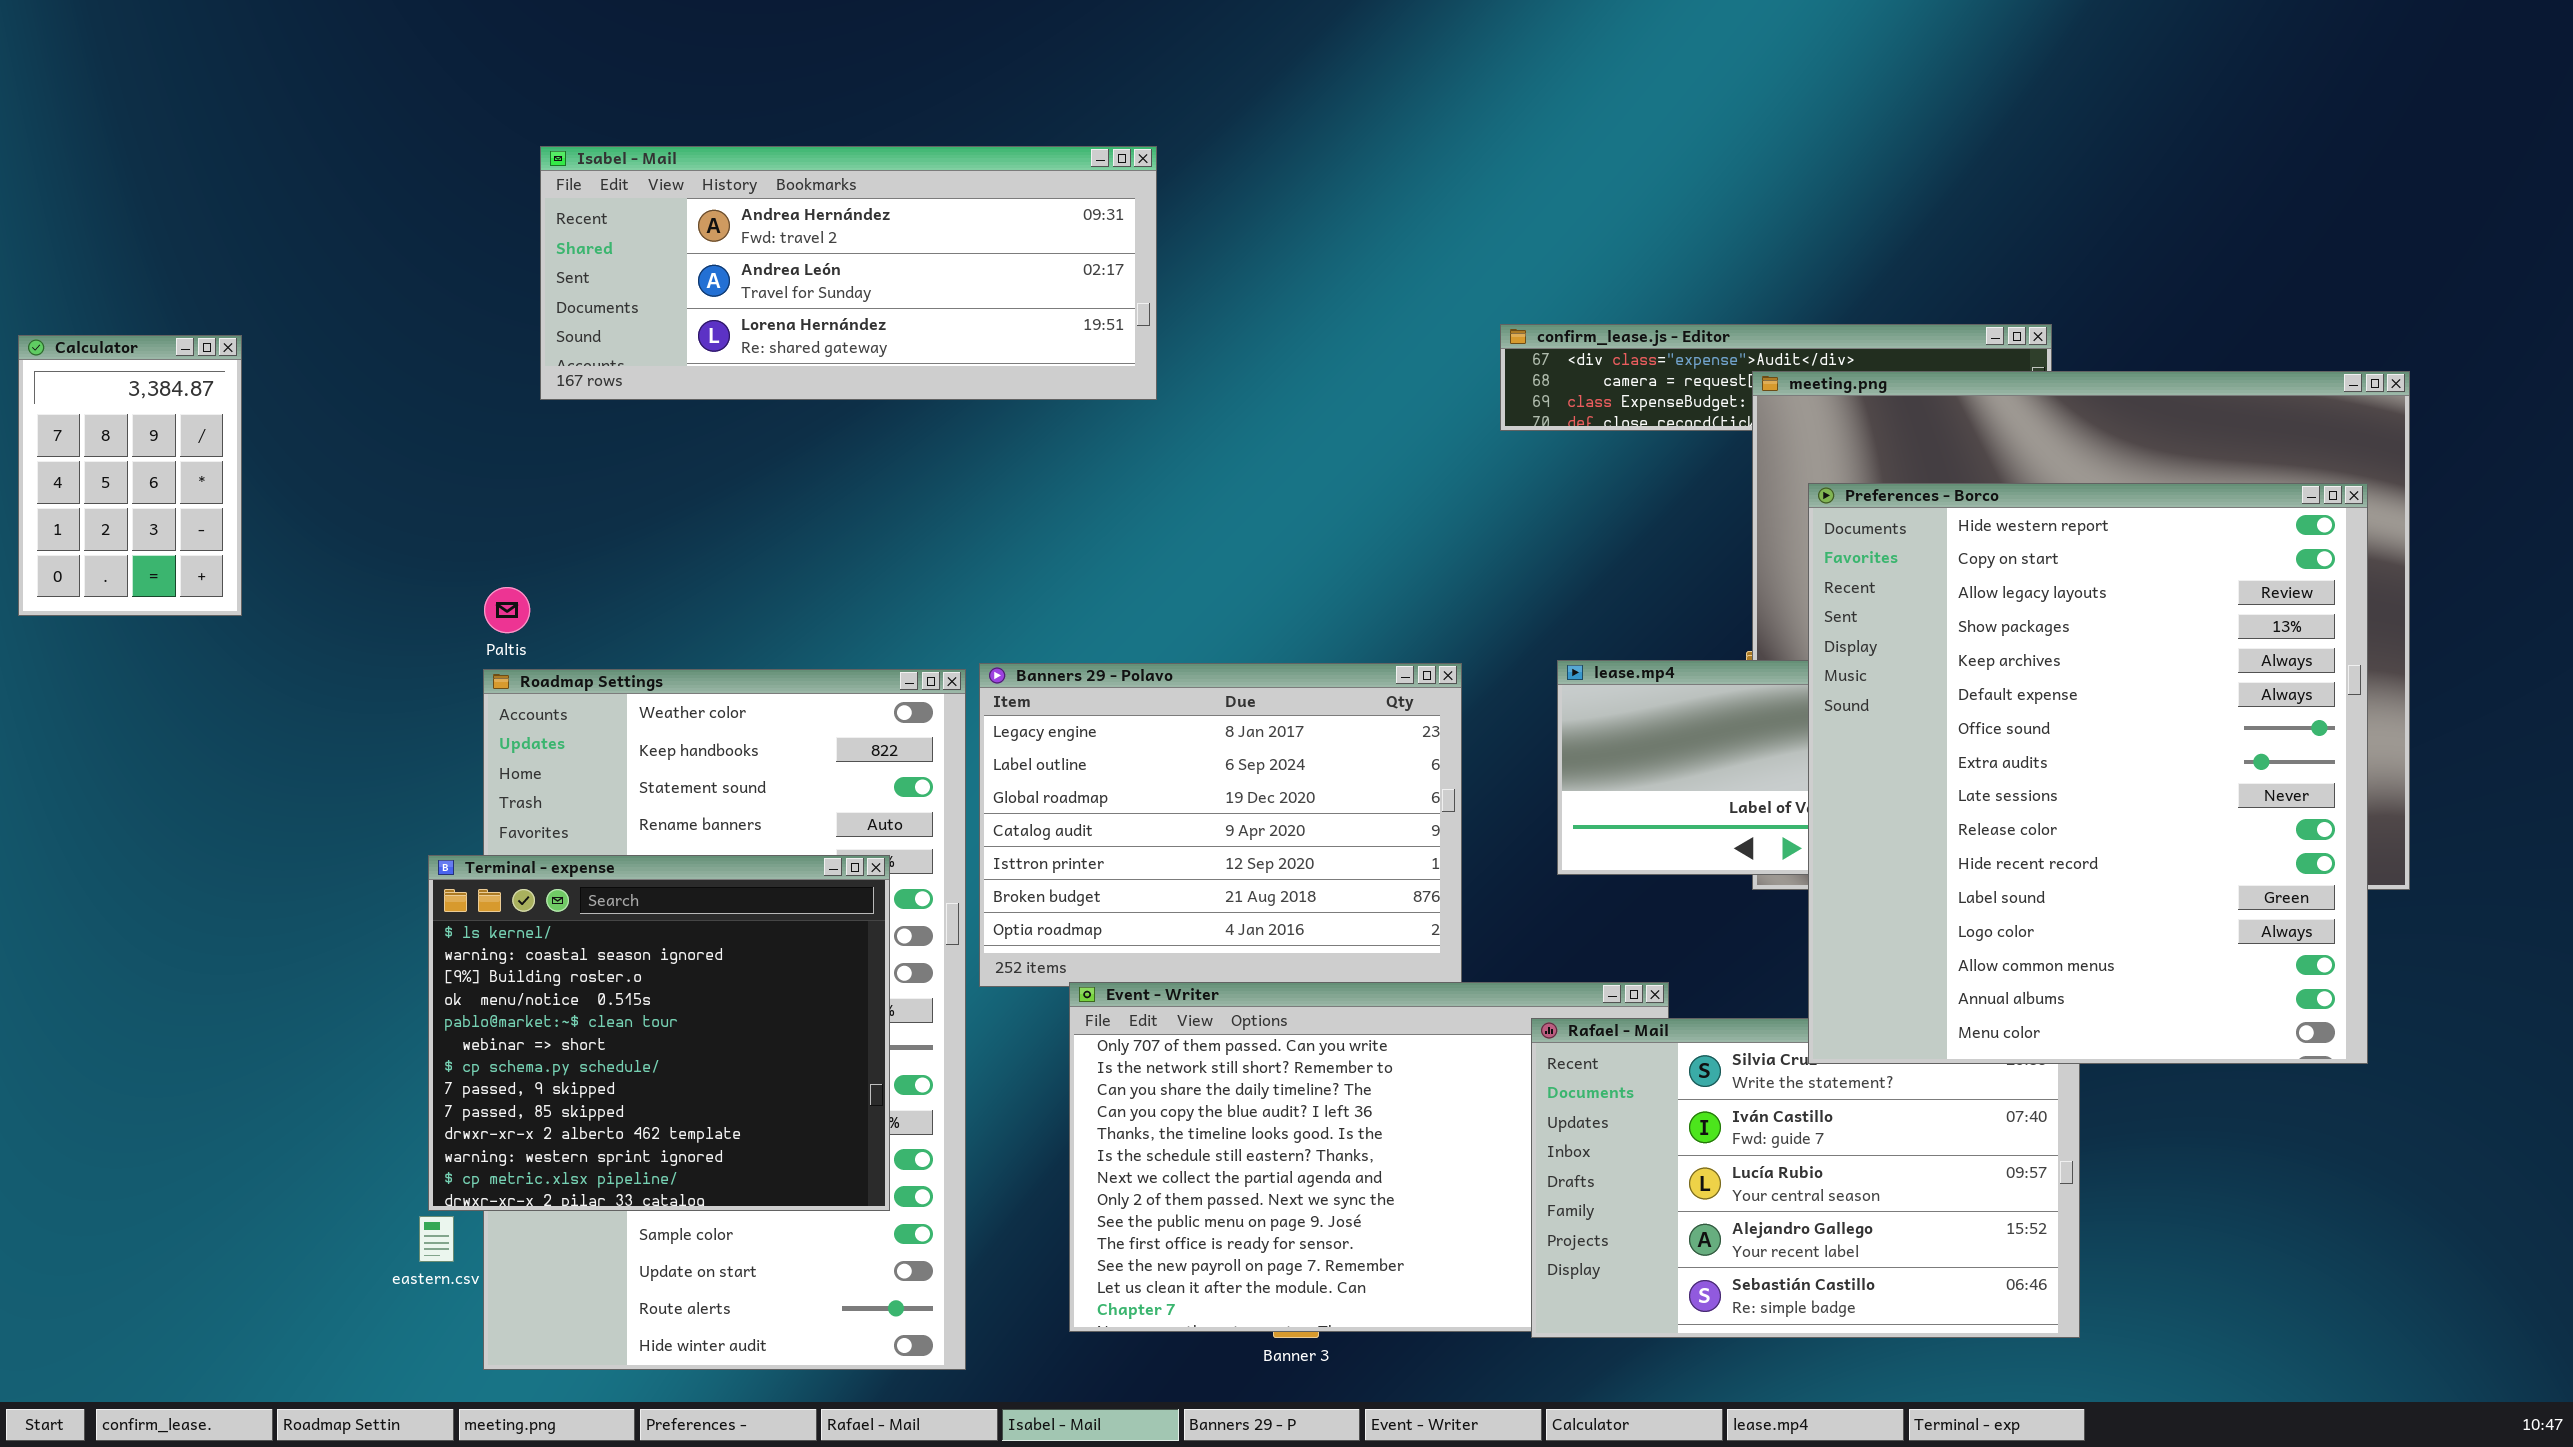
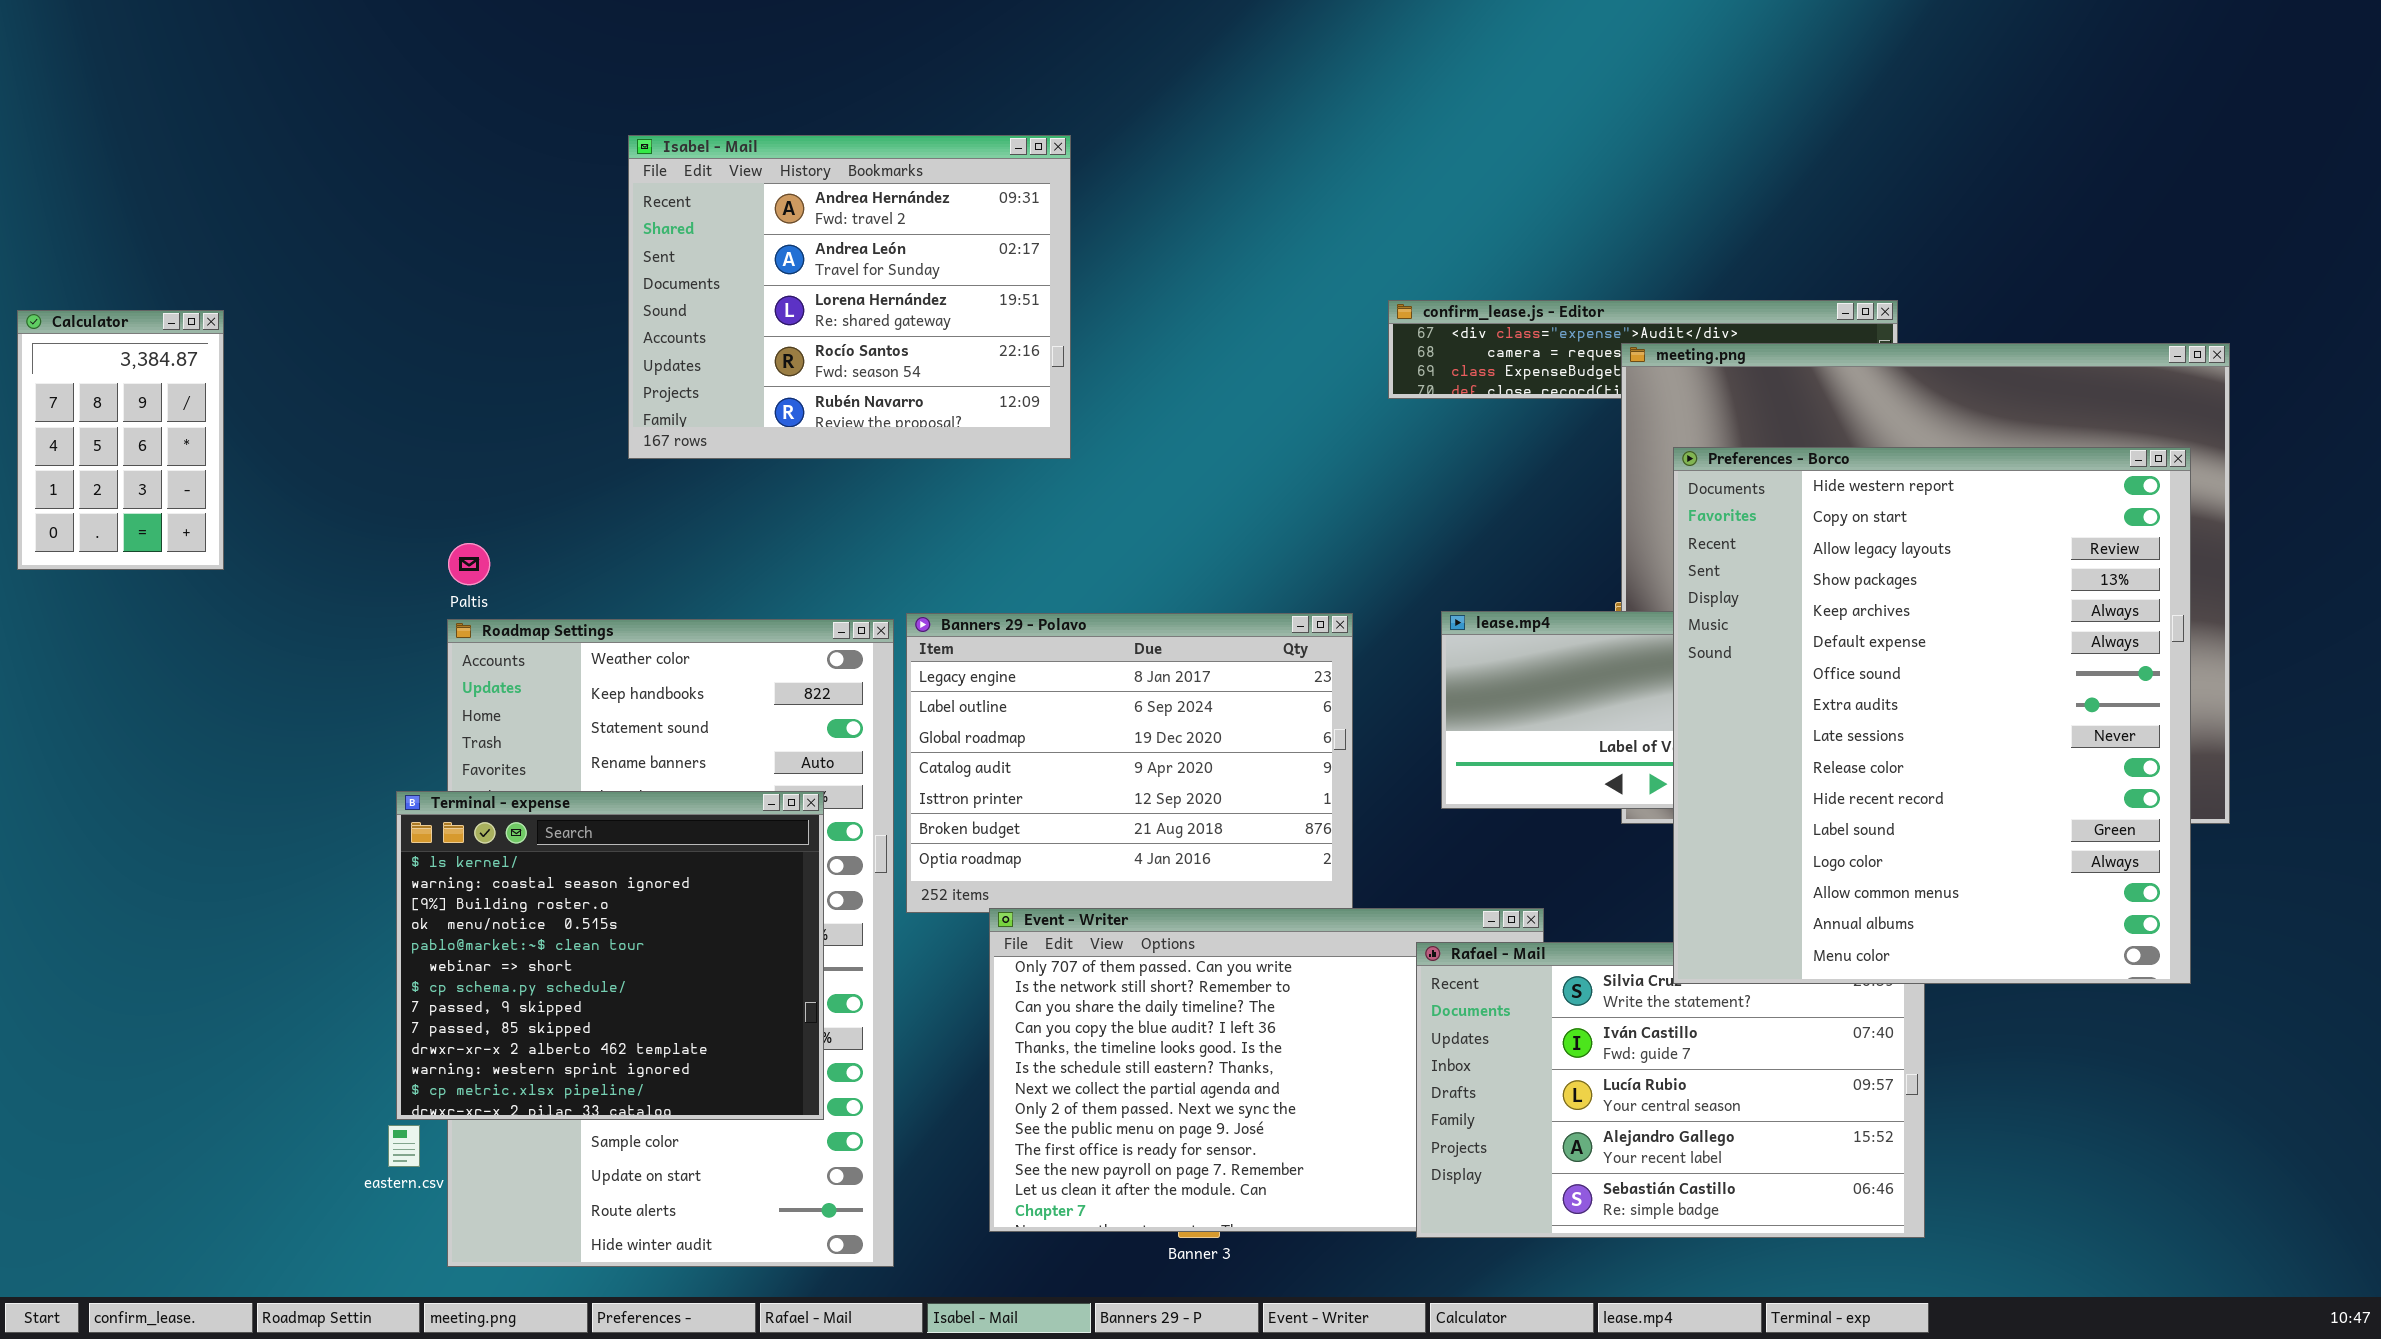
Isabel - Mail: [540,146,1157,400] -> [628,135,1071,459], resized

